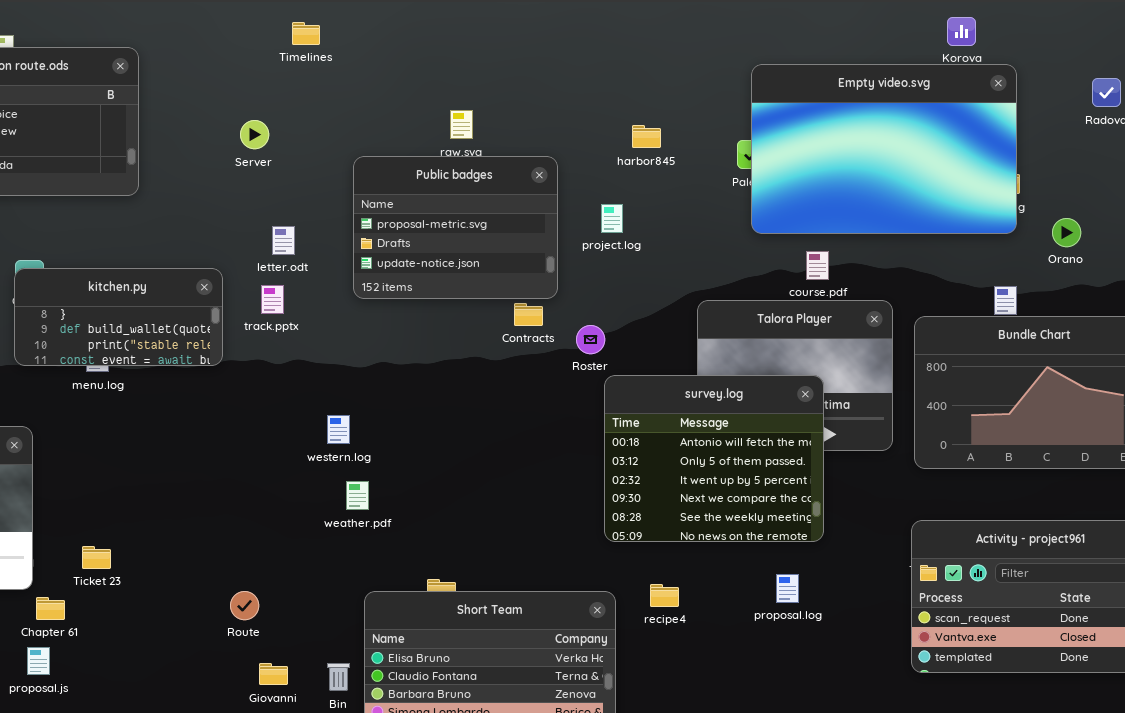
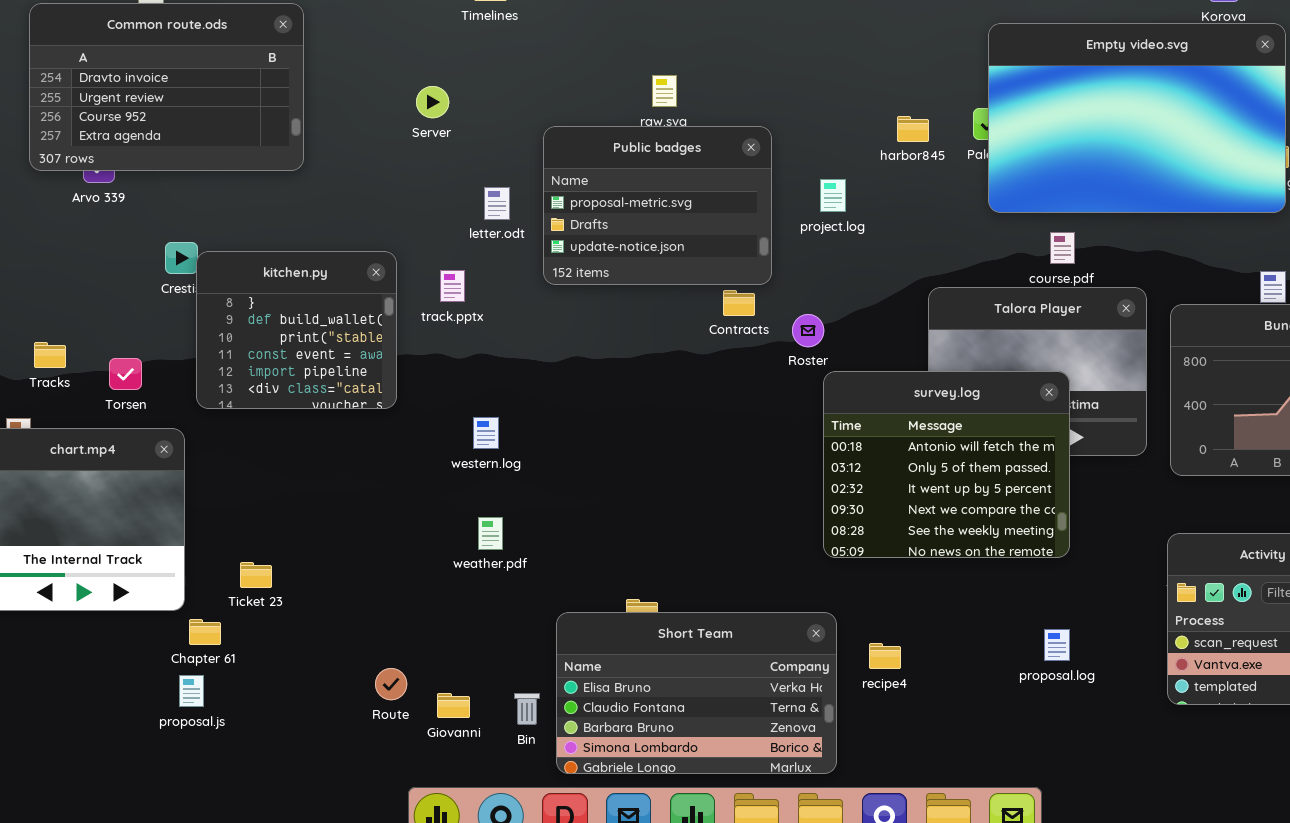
harbor845: [632,125,661,148] -> [897,116,929,142], moved
letter.odt: [272,226,295,255] -> [484,187,510,220], moved
kitchen.py: [14,268,223,366] -> [196,251,397,409], resized
western.log: [327,415,350,444] -> [473,417,499,449], moved
weather.pdf: [346,481,369,510] -> [478,517,503,550], moved
proposal.log: [776,574,799,603] -> [1044,629,1070,661], moved
recipe4: [650,584,679,607] -> [869,643,901,669], moved
Route: [230,591,259,620] -> [375,668,407,700], moved

